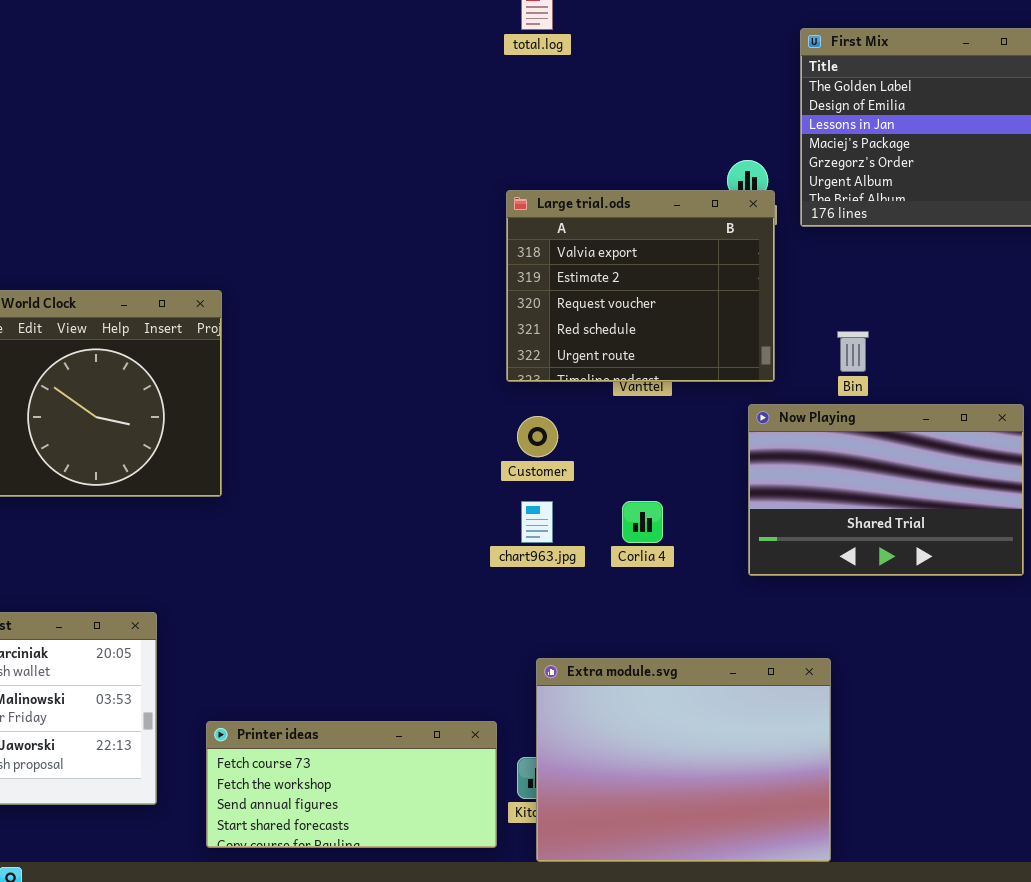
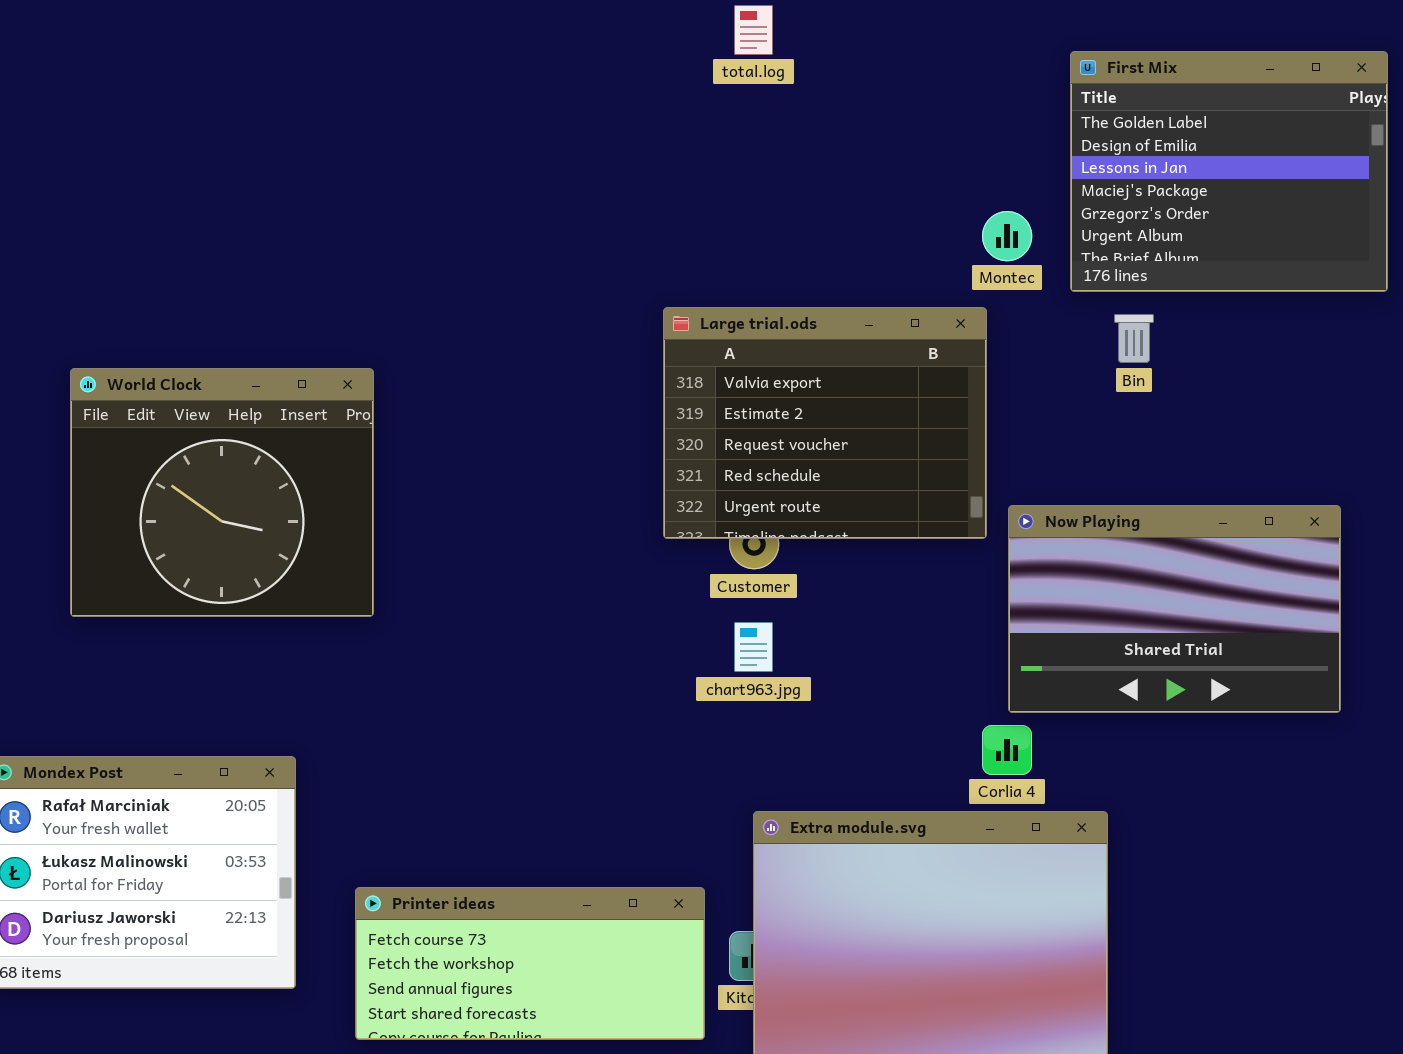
Large trial.ods: [506,190,775,382] -> [663,307,987,539], moved
Bin: [837,331,869,372] -> [1114,314,1154,363], moved
Corlia 4: [622,501,663,543] -> [982,725,1032,775], moved

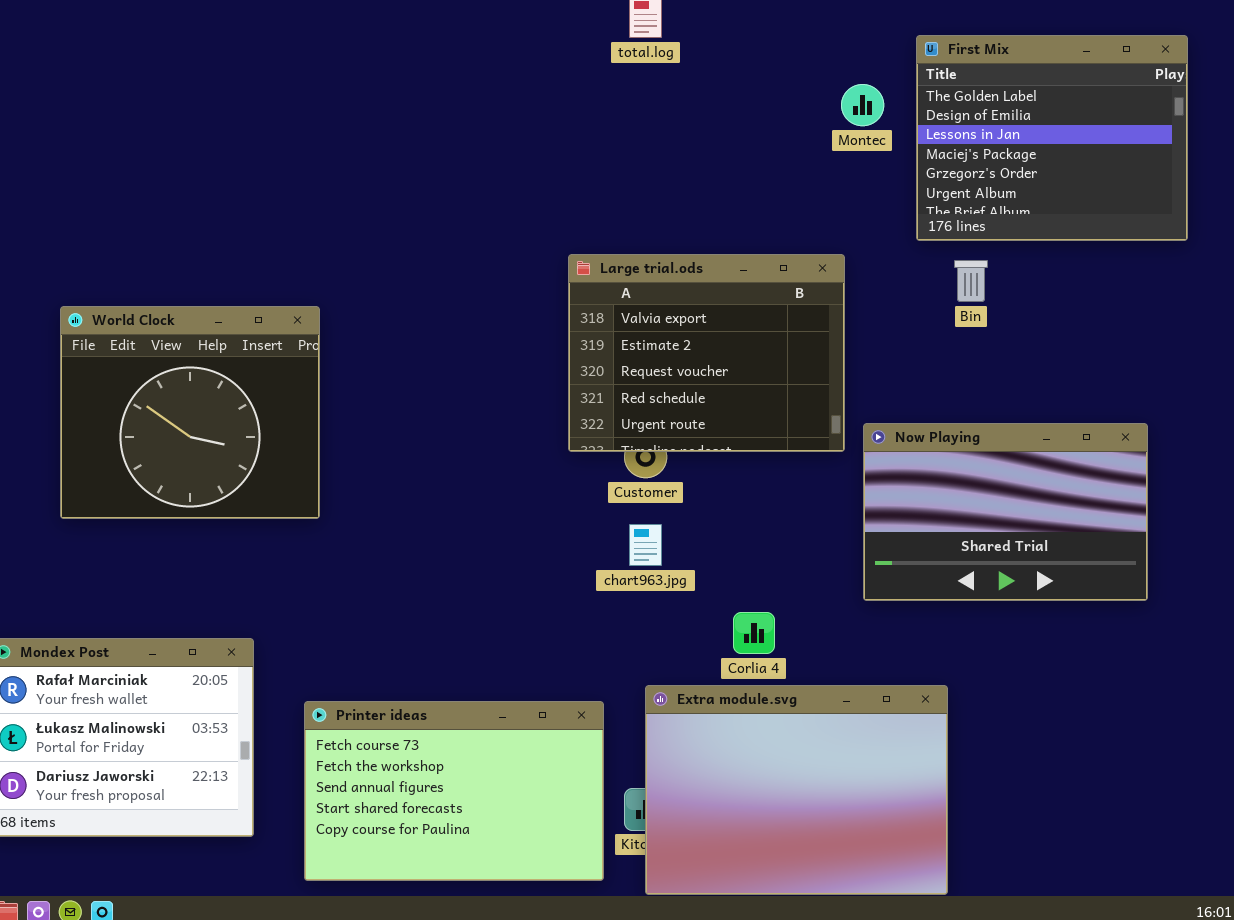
Montec: [982,211,1032,261] -> [841,84,884,126], moved
Corlia 4: [982,725,1032,775] -> [733,612,775,654], moved
Printer ideas: [355,887,705,1040] -> [304,701,604,881], resized

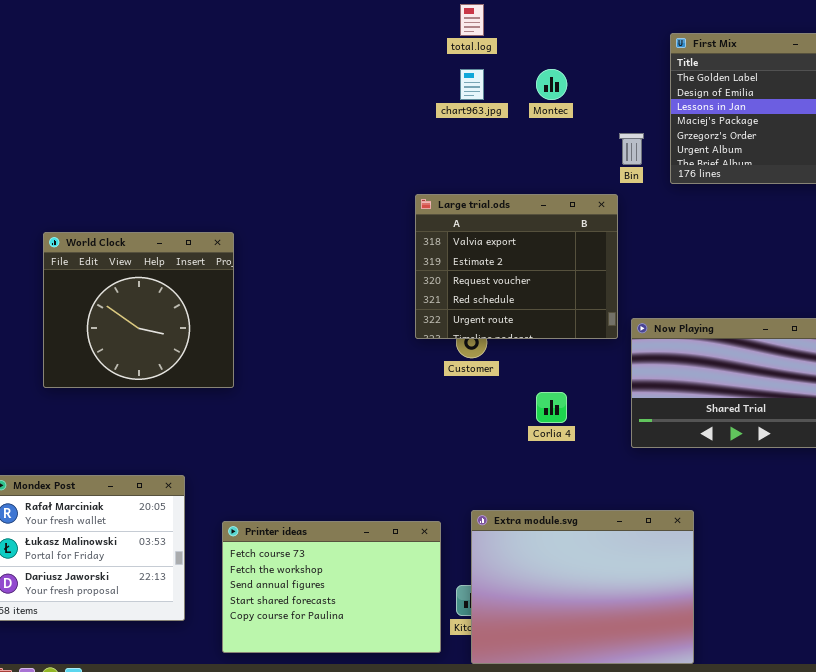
Montec: [841,84,884,126] -> [536,69,567,100], moved
Bin: [954,260,988,302] -> [619,133,644,165], moved
chart963.jpg: [629,524,662,566] -> [460,69,484,100], moved
Corlia 4: [733,612,775,654] -> [536,392,567,423], moved

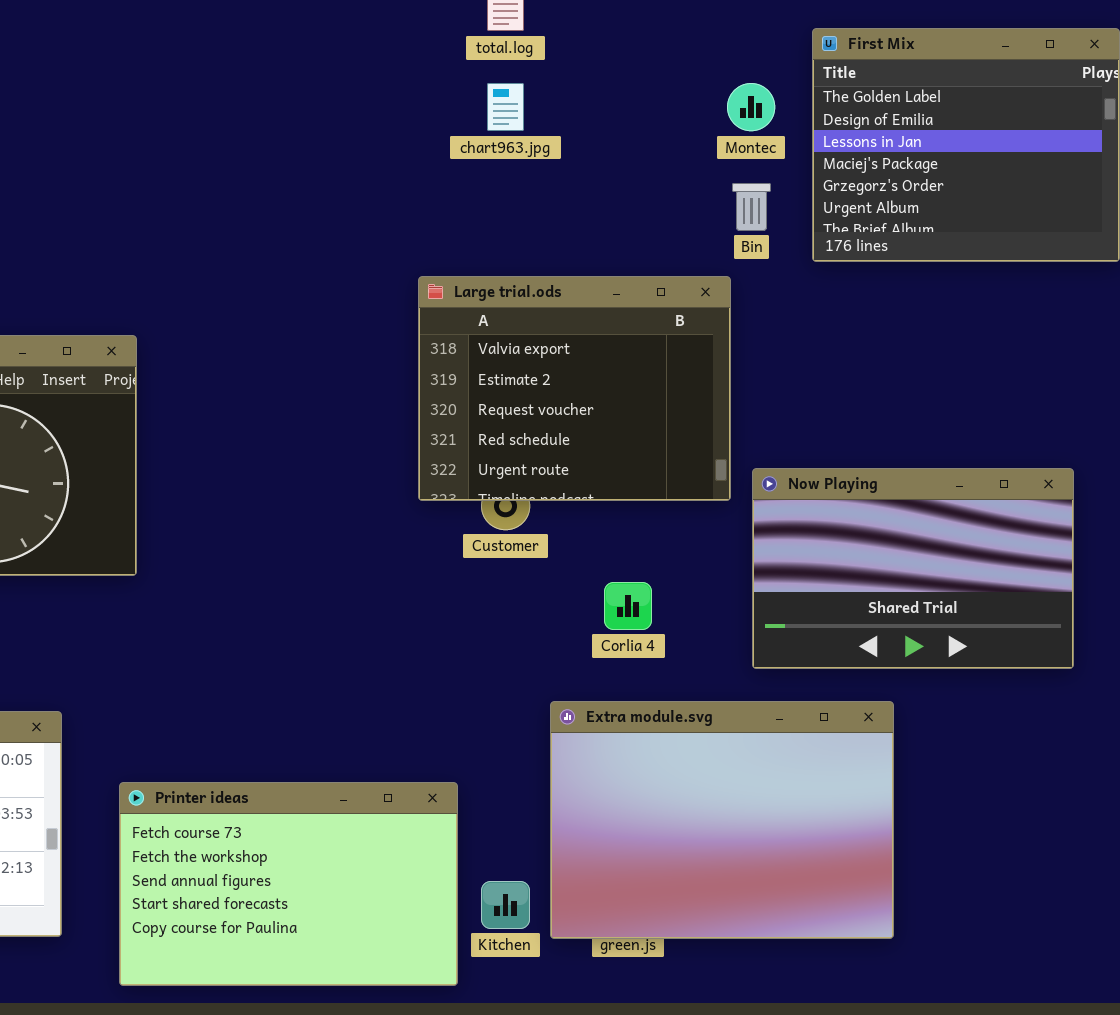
Montec: [536,69,567,100] -> [727,83,775,131], moved
Extra module.svg: [471,510,694,664] -> [550,701,894,939], moved

